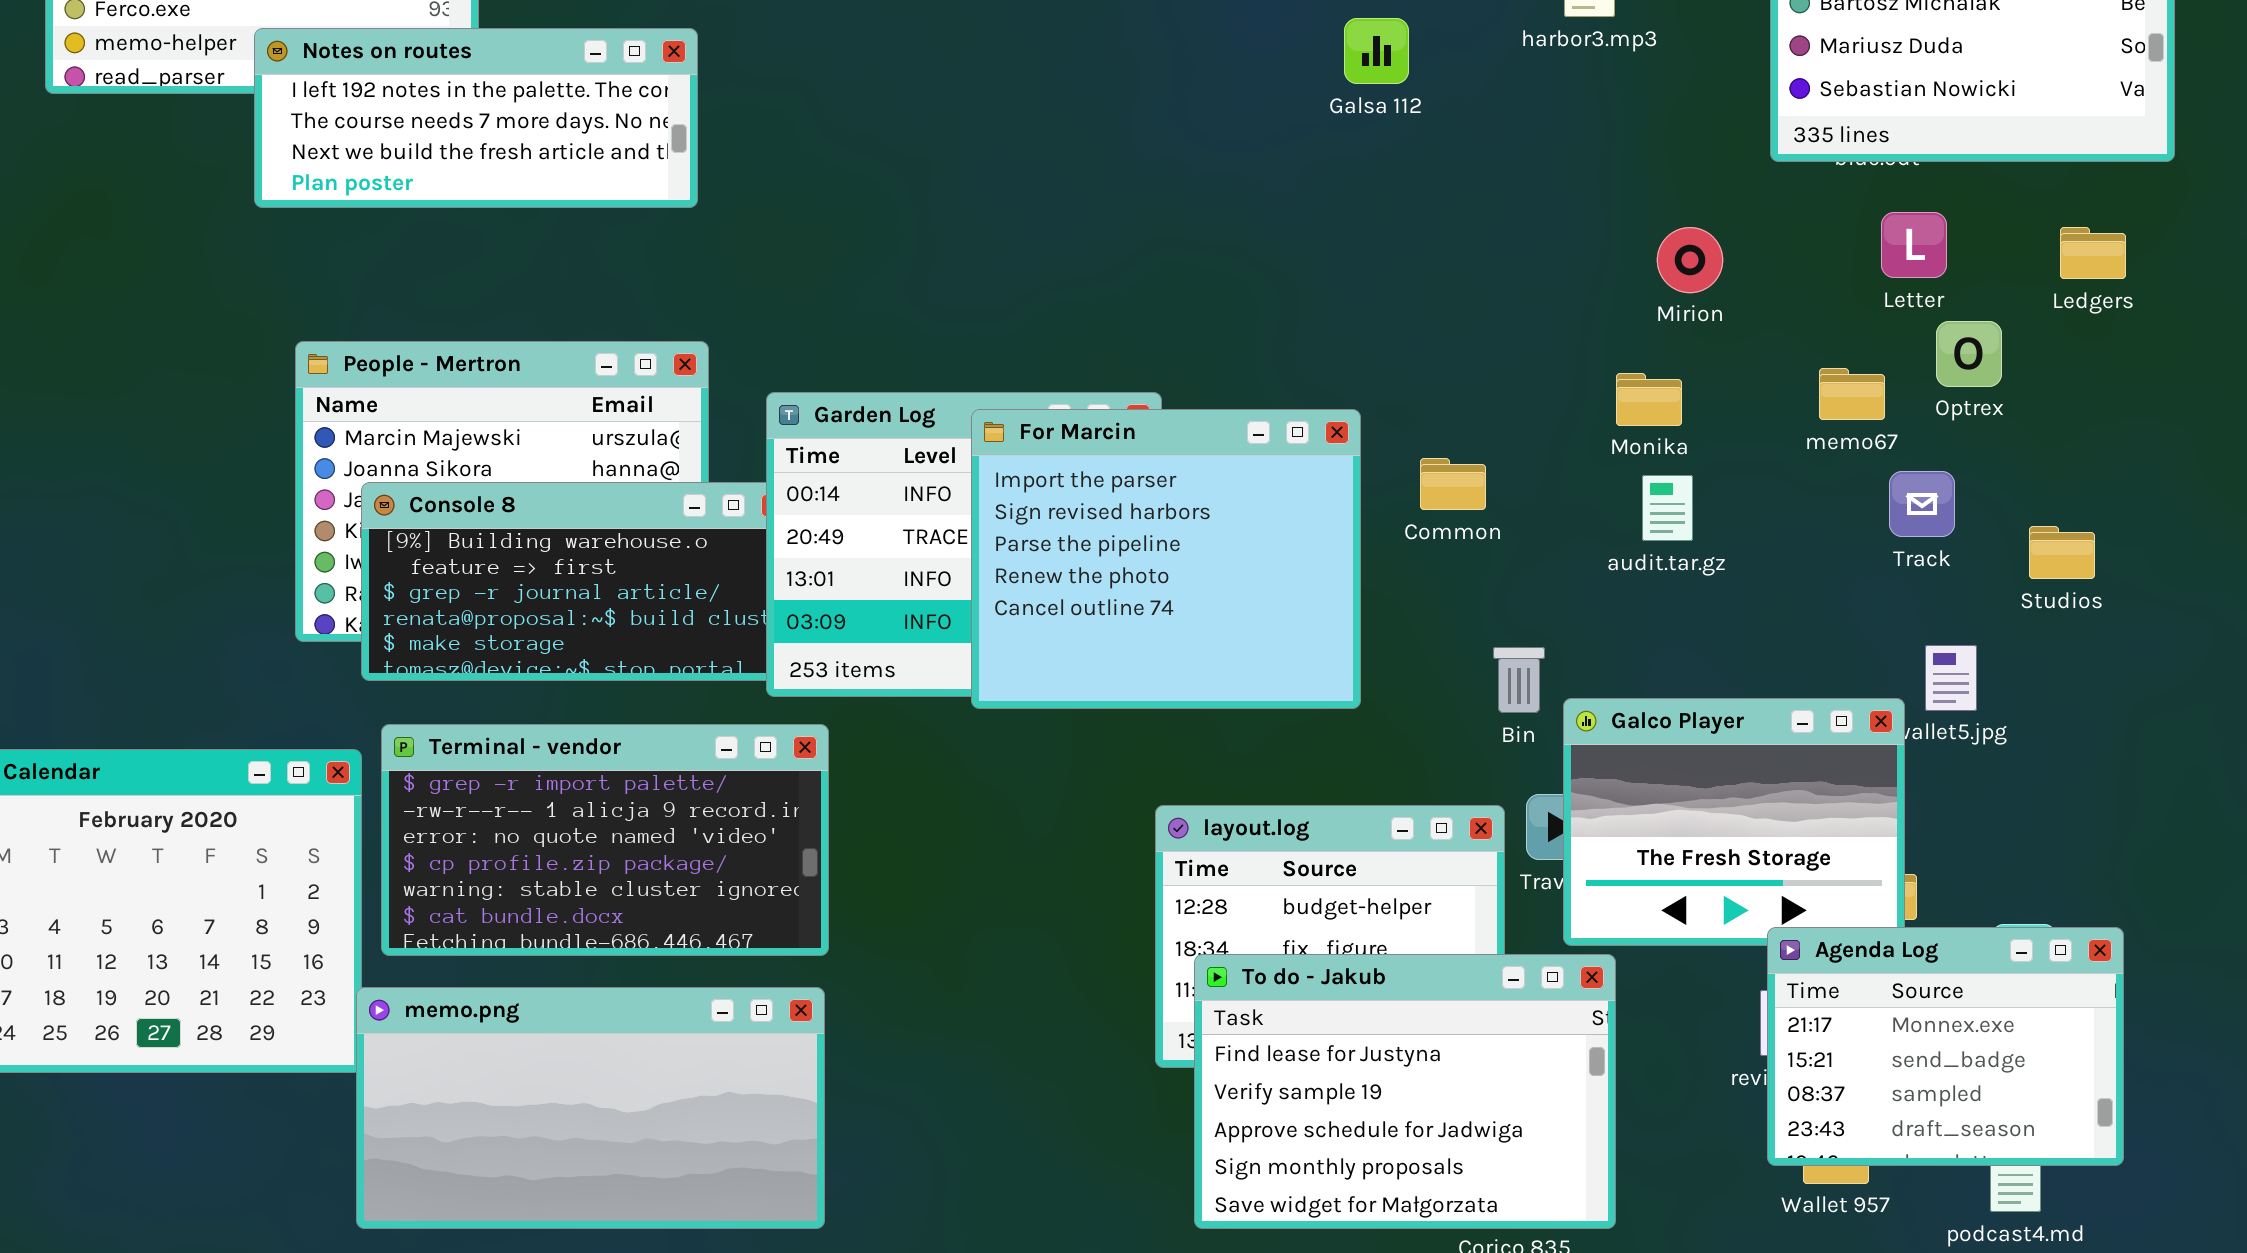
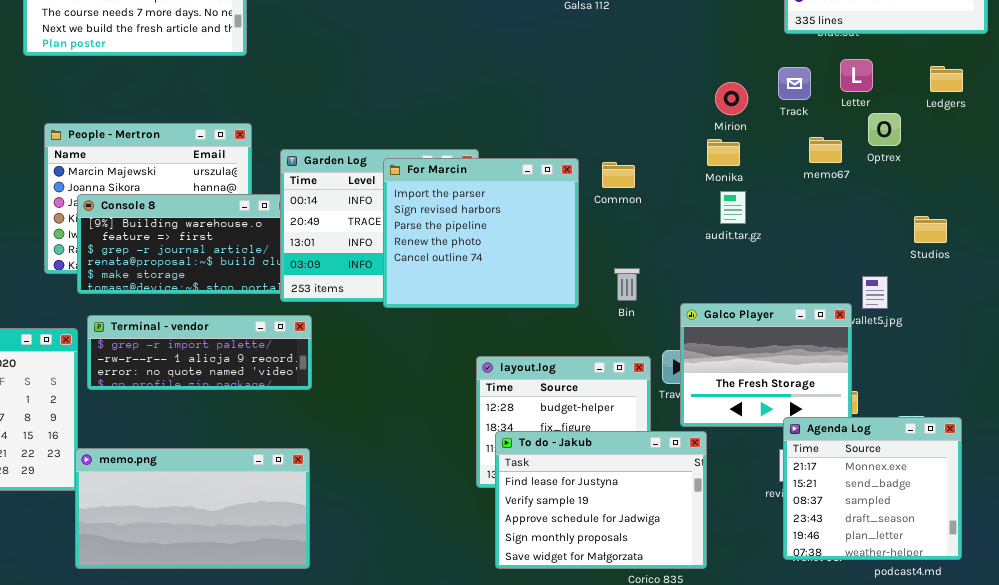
Mirion: [1657,227,1723,293] -> [715,82,748,115], moved
Common: [1420,458,1486,510] -> [602,162,635,188], moved
Track: [1889,471,1955,537] -> [778,67,811,100], moved
Bin: [1493,647,1545,713] -> [614,268,640,301], moved
Terminal - vendor: [381,724,829,956] -> [87,315,312,390], resized
Agenda Log: [1767,927,2124,1166] -> [783,417,962,560], resized

